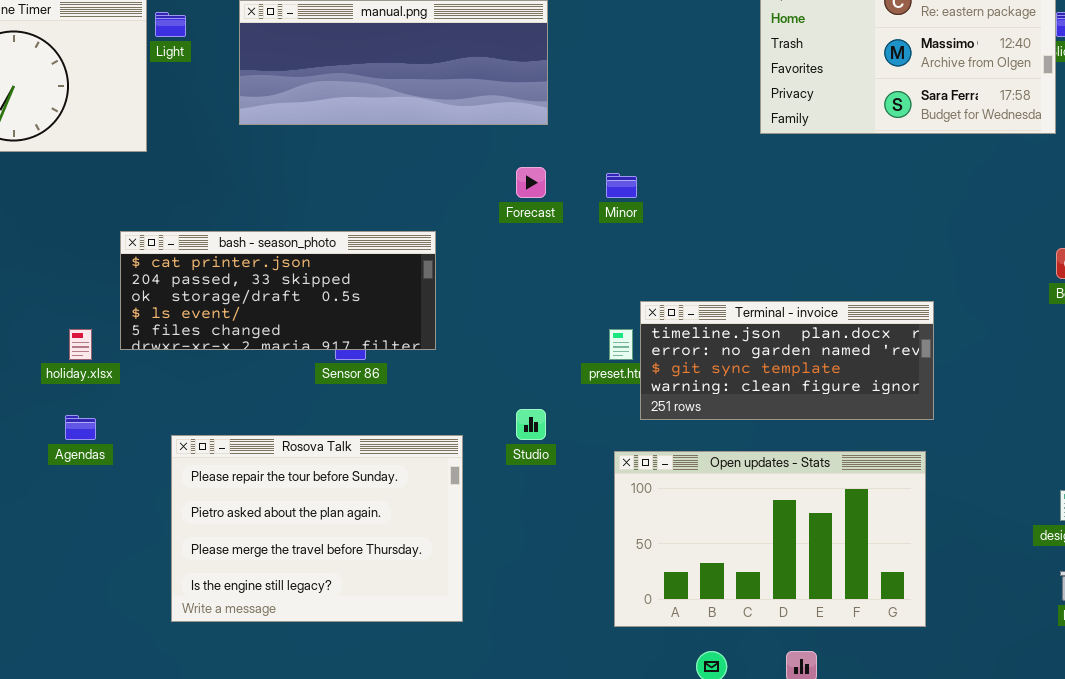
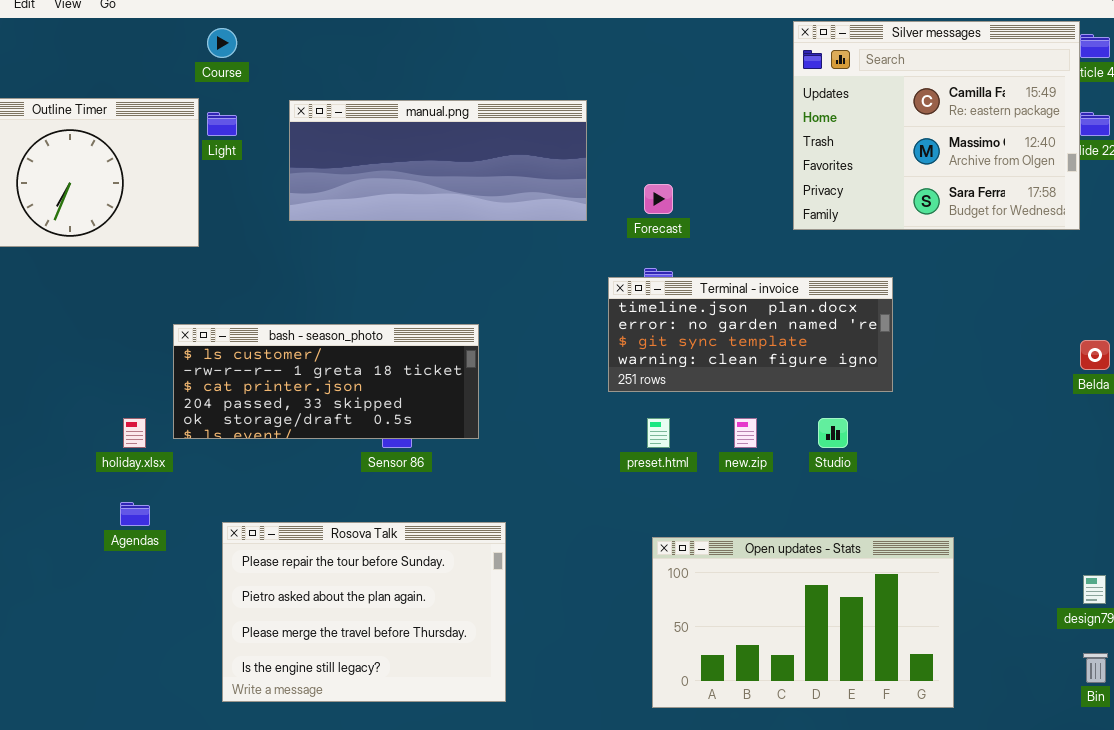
Forecast: [516,167,546,198] -> [644,184,673,214], moved
bash - season_photo: [120,231,436,350] -> [173,324,479,439], scrolled up 2 rows
Terminal - invoice: [640,301,934,420] -> [608,277,893,392], moved
Studio: [516,409,546,440] -> [818,418,848,448], moved

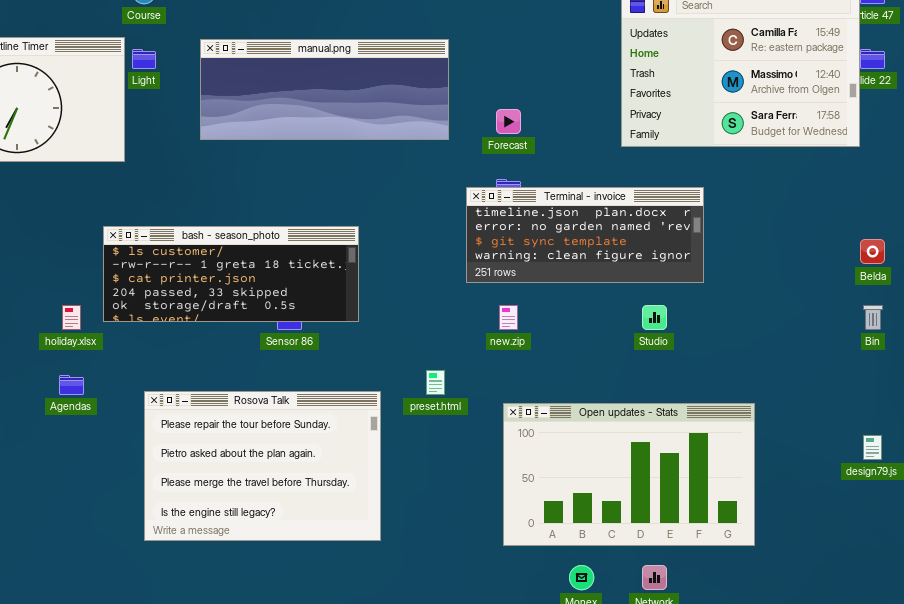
preset.html: [647,418,670,448] -> [426,370,445,395], moved
new.zip: [734,418,757,448] -> [499,305,518,330], moved
Bin: [1083,653,1108,683] -> [863,305,883,330], moved

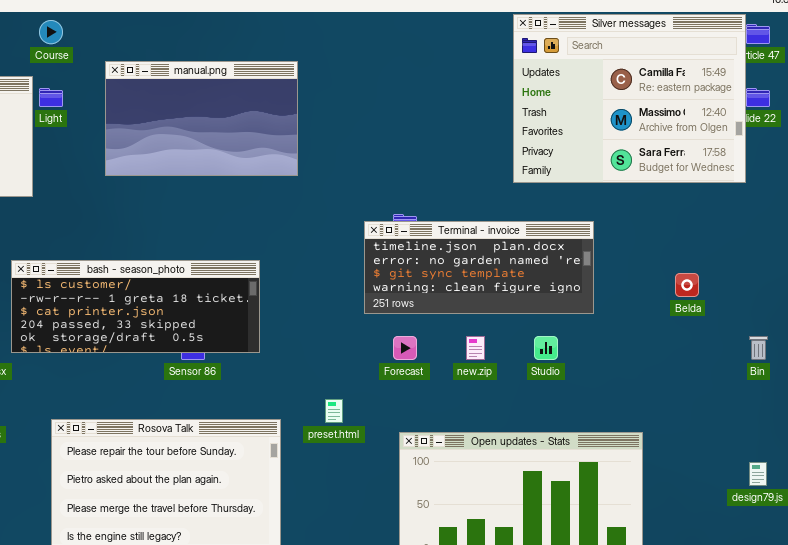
manual.png: [200,39,449,140] -> [105,61,298,176], resized
Forecast: [496,109,521,134] -> [393,336,417,360], moved
Belda: [860,239,885,264] -> [675,273,699,297], moved
new.zip: [499,305,518,330] -> [466,336,485,360], moved

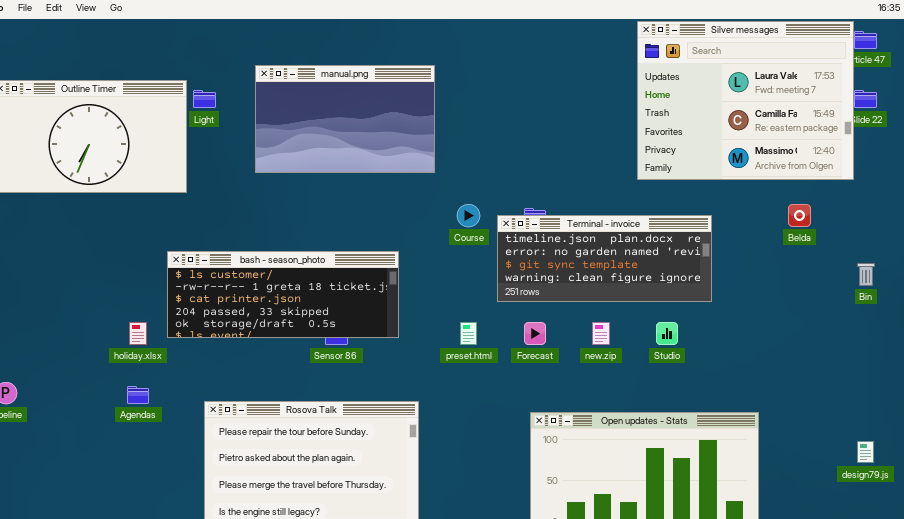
Silver messages: [513,14,746,183] -> [637,21,854,180], scrolled up 1 row
Course: [39,20,63,44] -> [457,204,480,227], moved
Belda: [675,273,699,297] -> [788,204,811,227], moved
Bin: [749,336,768,360] -> [857,263,875,286], moved
preset.html: [325,399,343,423] -> [460,322,477,345], moved

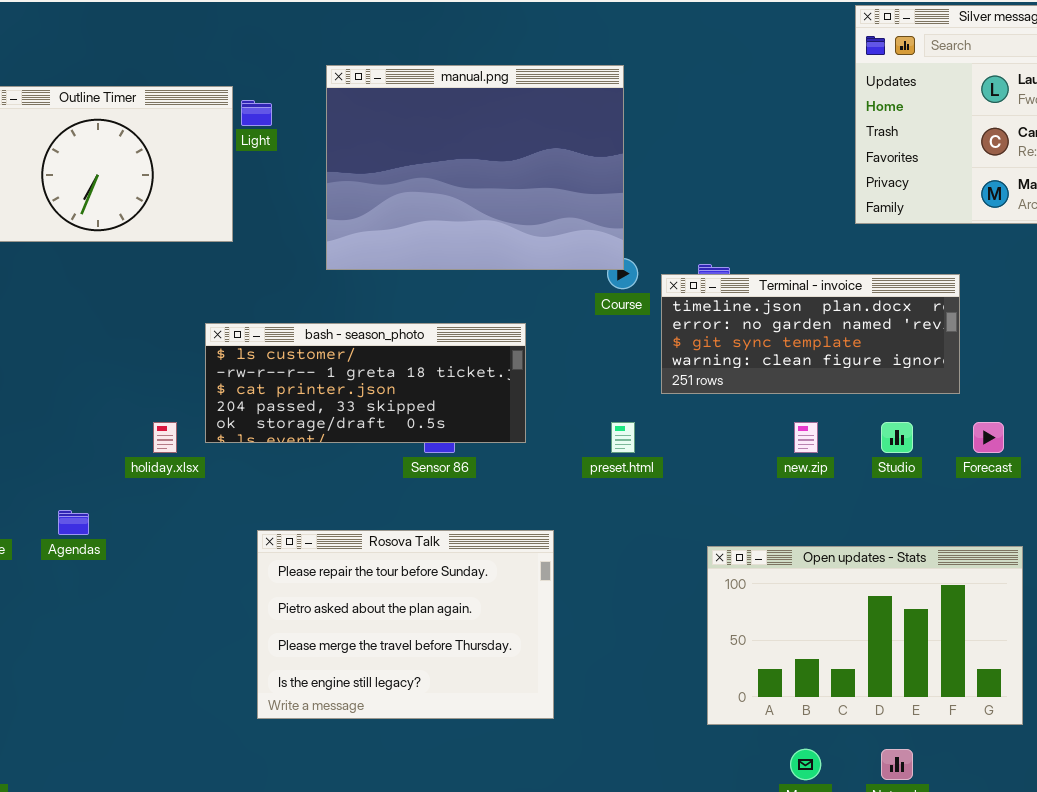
manual.png: [255,65,435,173] -> [326,65,624,270], resized
Forecast: [524,322,546,345] -> [973,422,1004,453], moved
Agendas: [127,386,149,404] -> [58,510,89,535], moved

